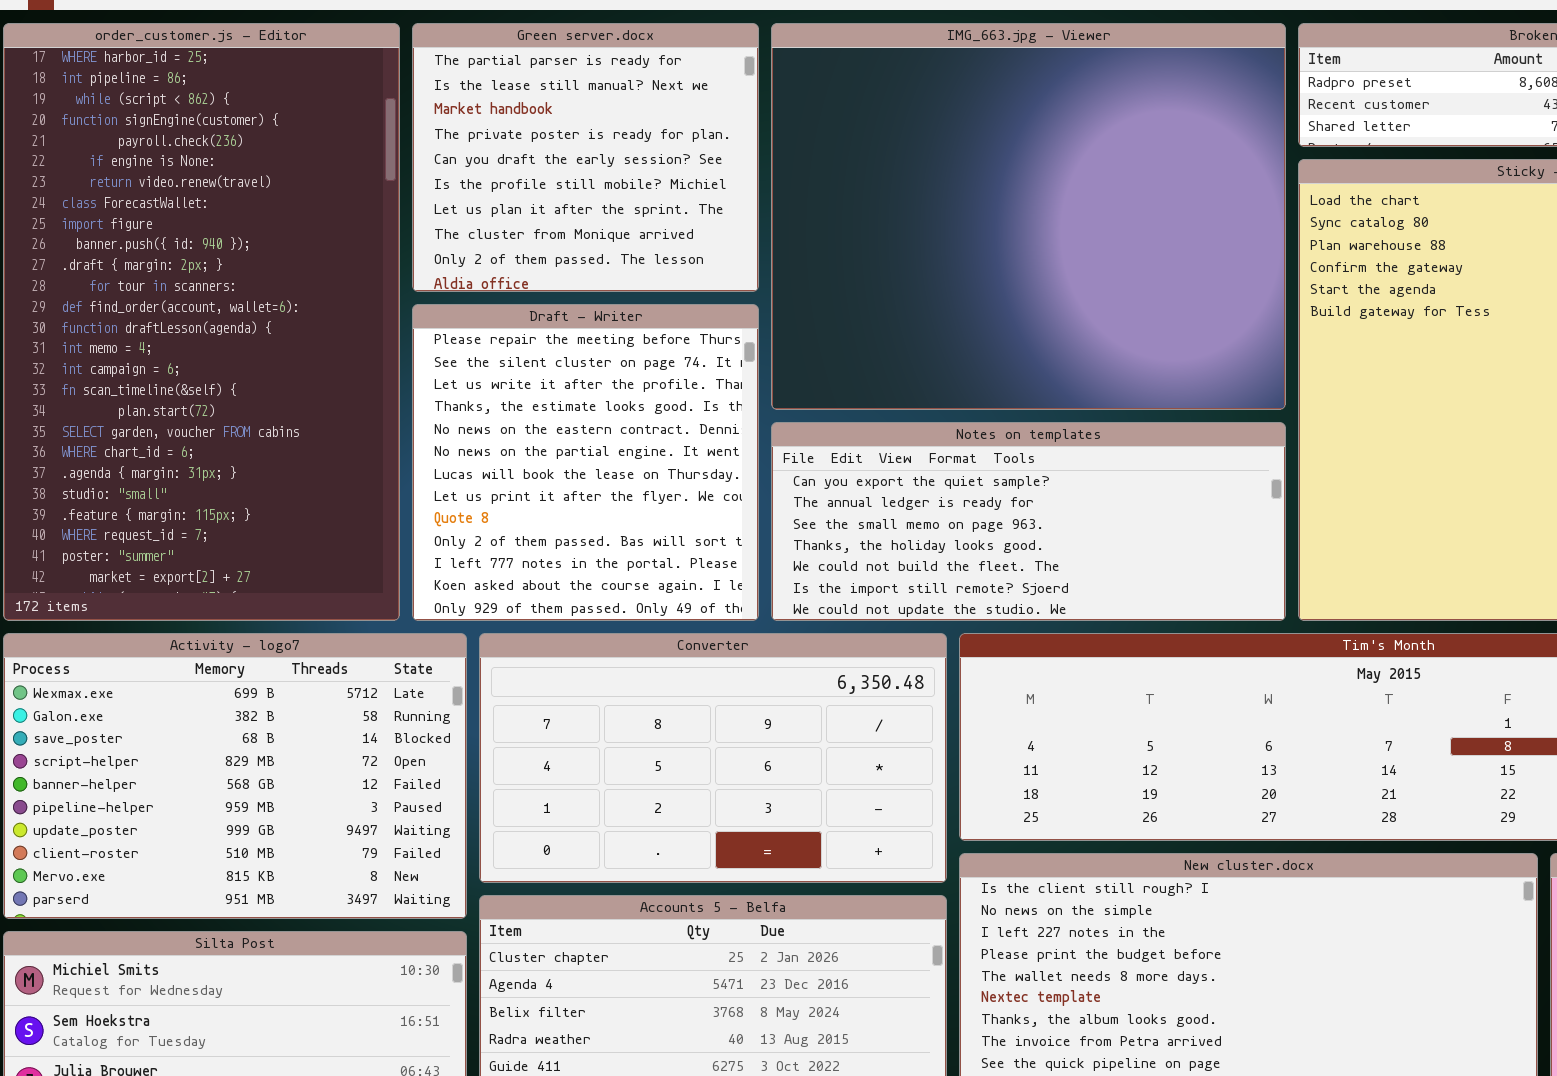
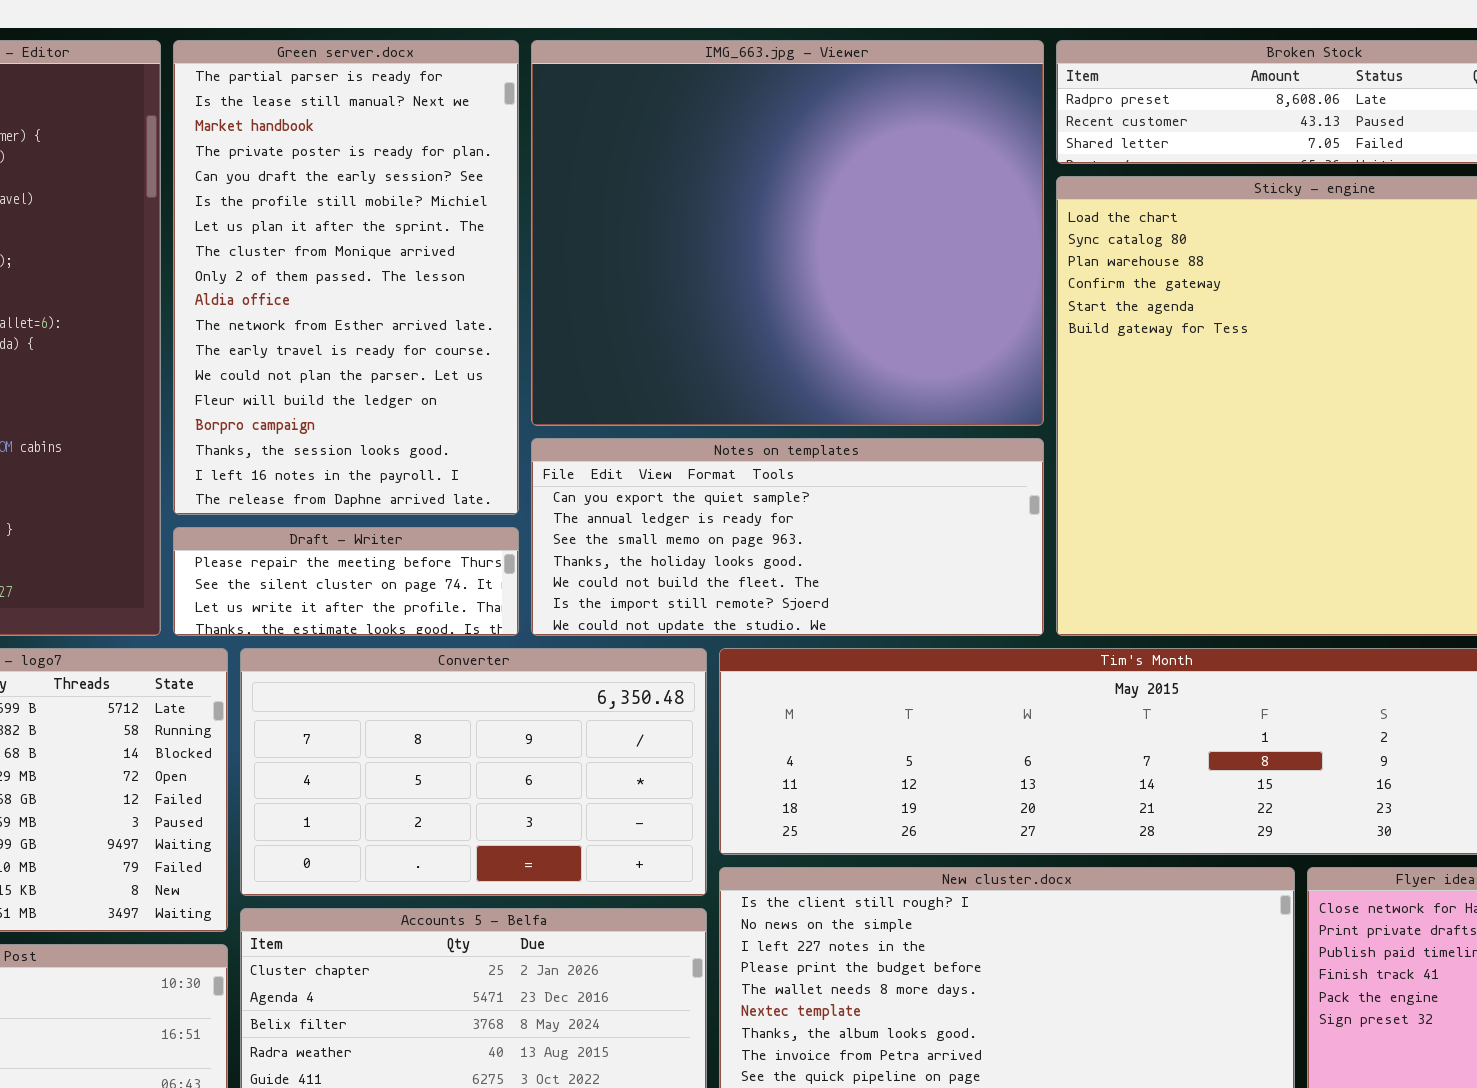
Green server.docx: [412,23,759,292] -> [173,40,519,515], resized
Draft - Writer: [412,304,759,621] -> [173,527,519,636], resized

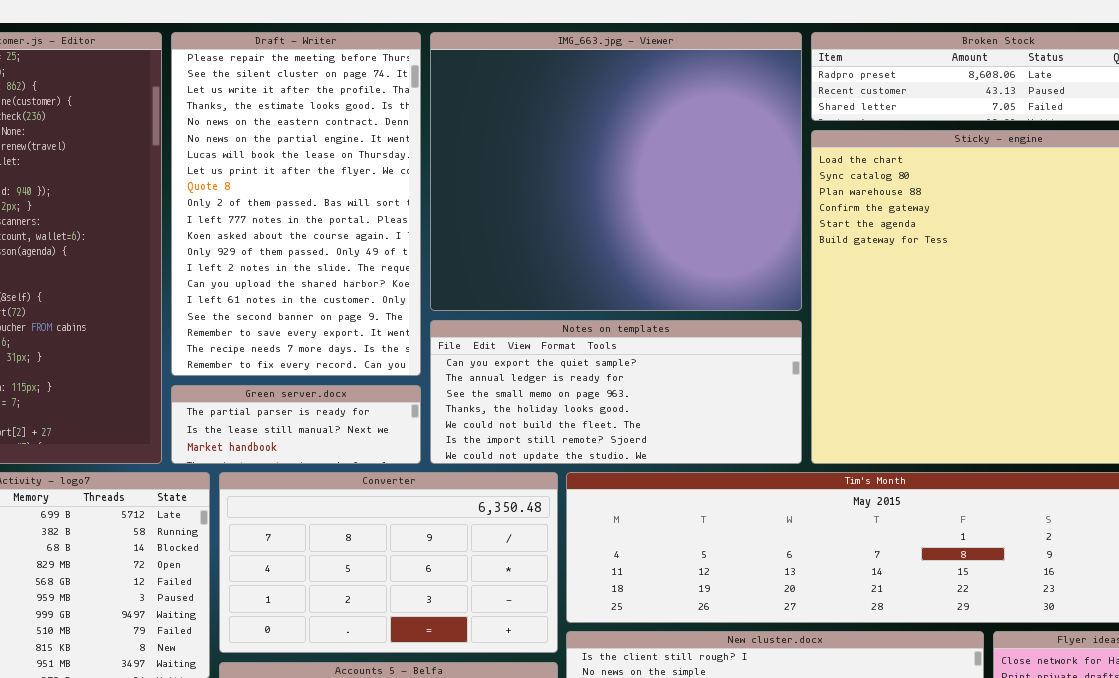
Green server.docx: [173,40,519,515] -> [171,385,421,464], moved, resized
Draft - Writer: [173,527,519,636] -> [171,32,421,376], moved, resized

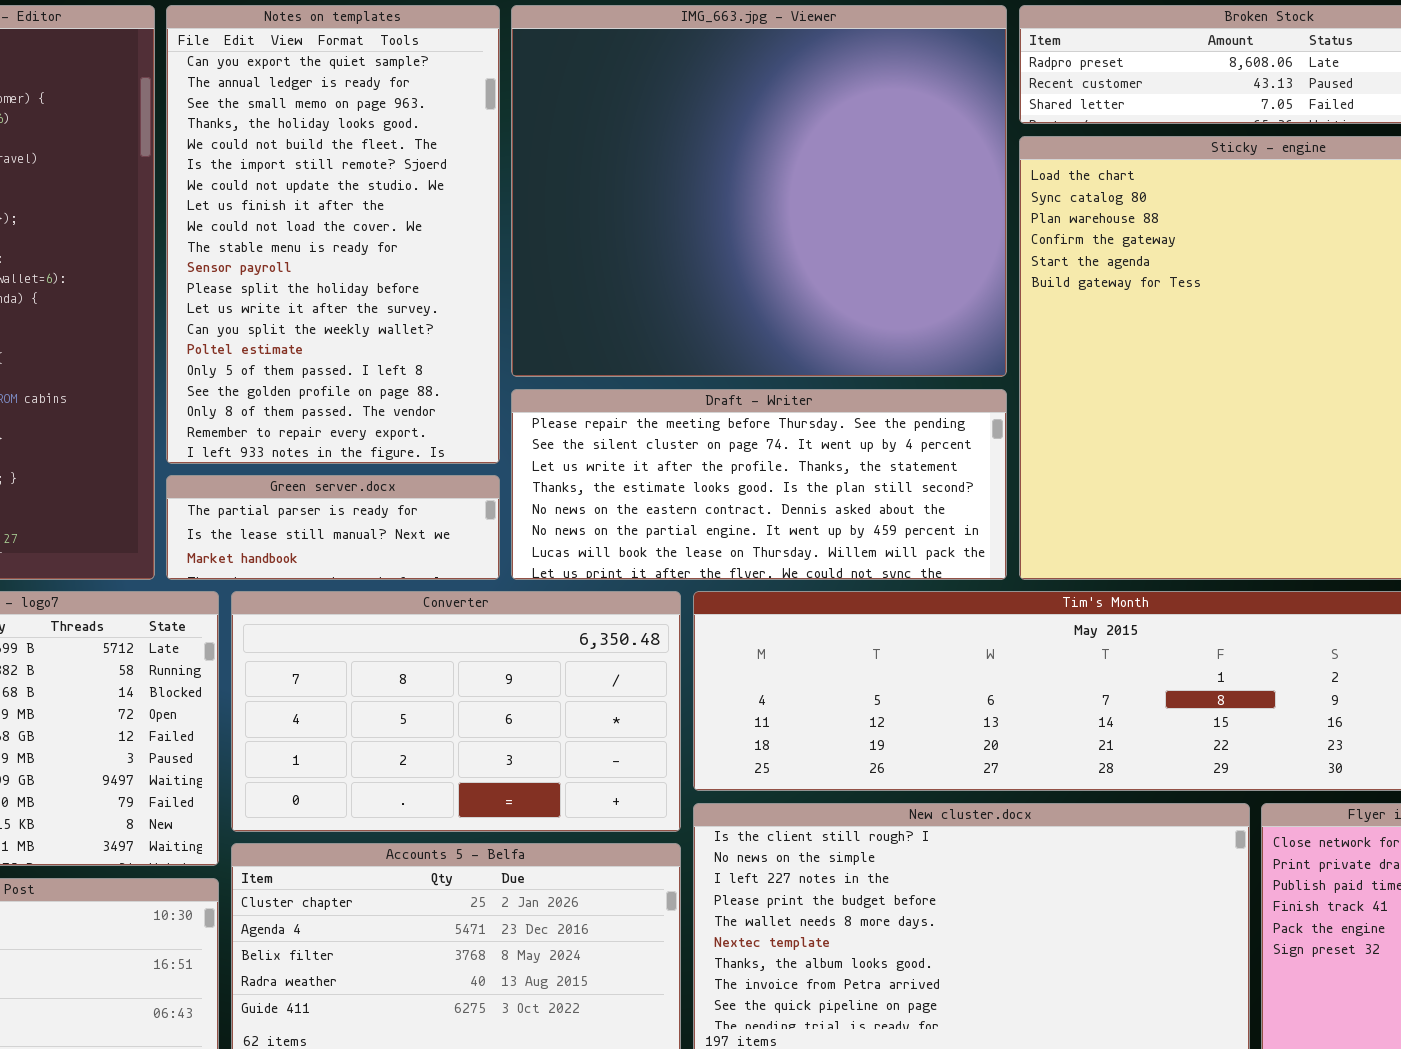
Draft - Writer: [171,32,421,376] -> [511,389,1007,580], moved, resized
Notes on templates: [430,320,802,464] -> [166,5,500,464], moved, resized

